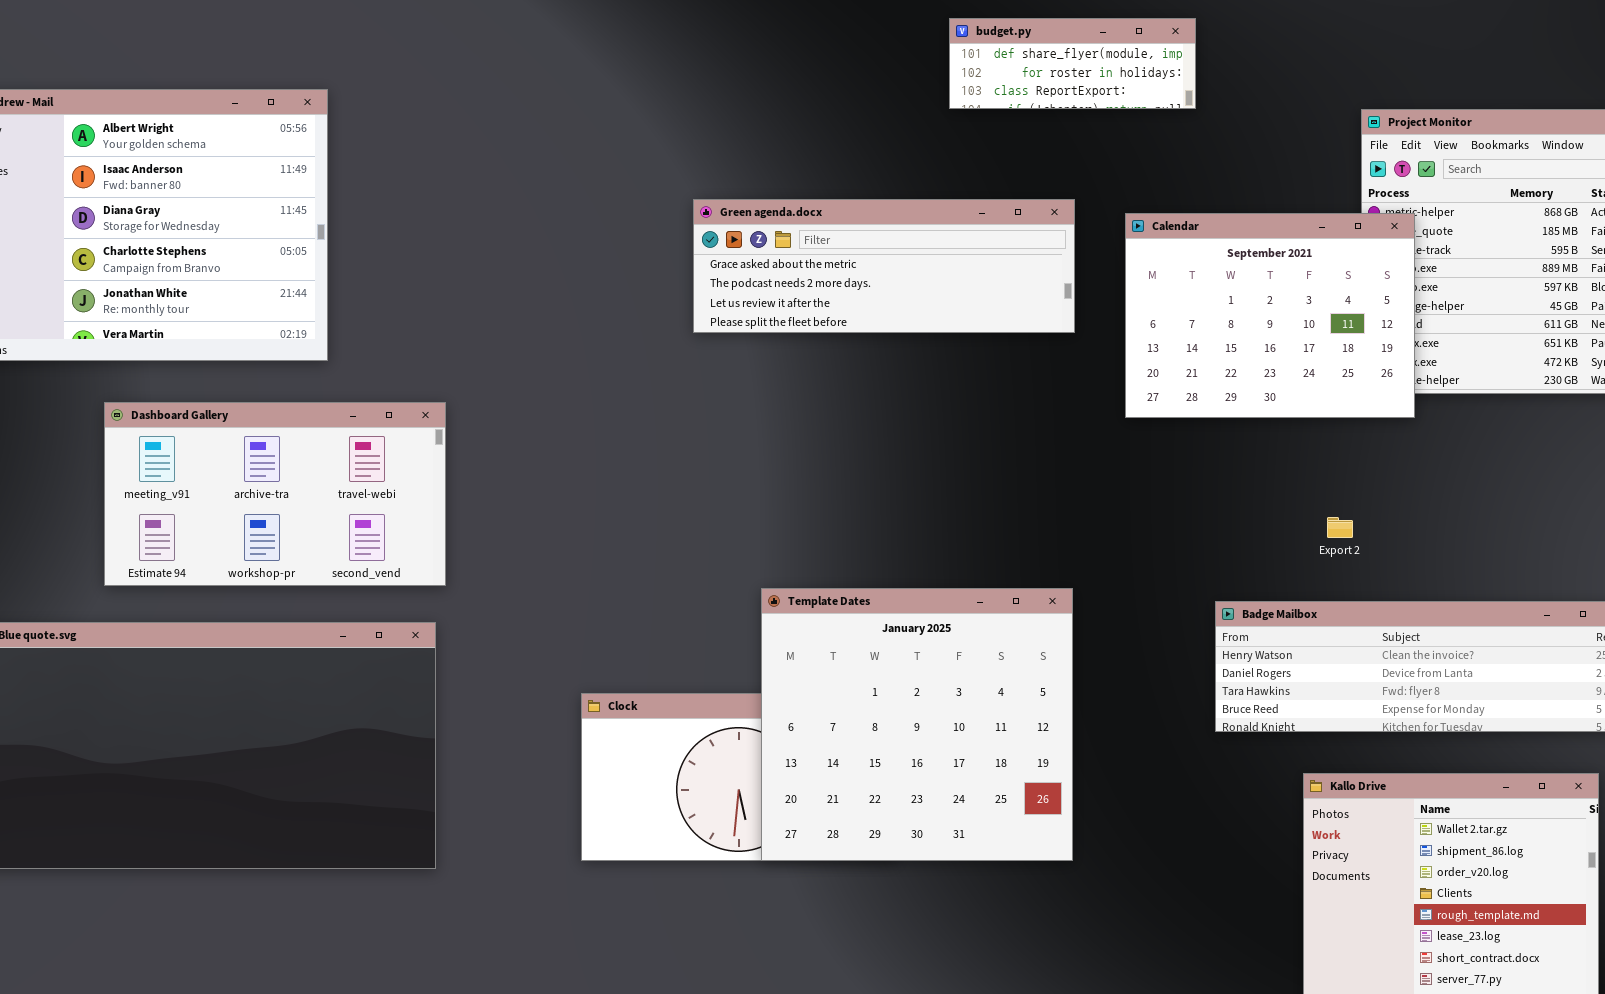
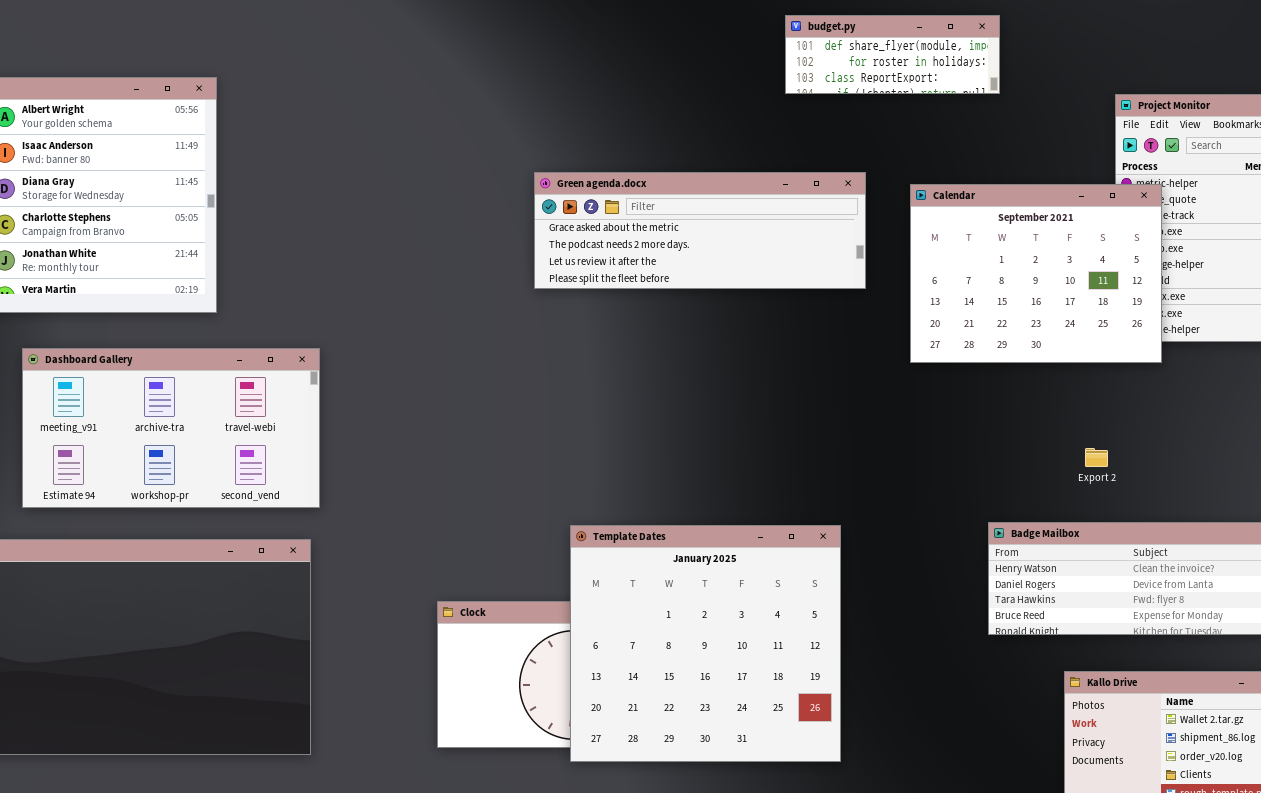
budget.py: [949,18,1196,109] -> [785,15,1000,94], moved
Template Dates: [761,588,1073,861] -> [570,525,841,762], moved

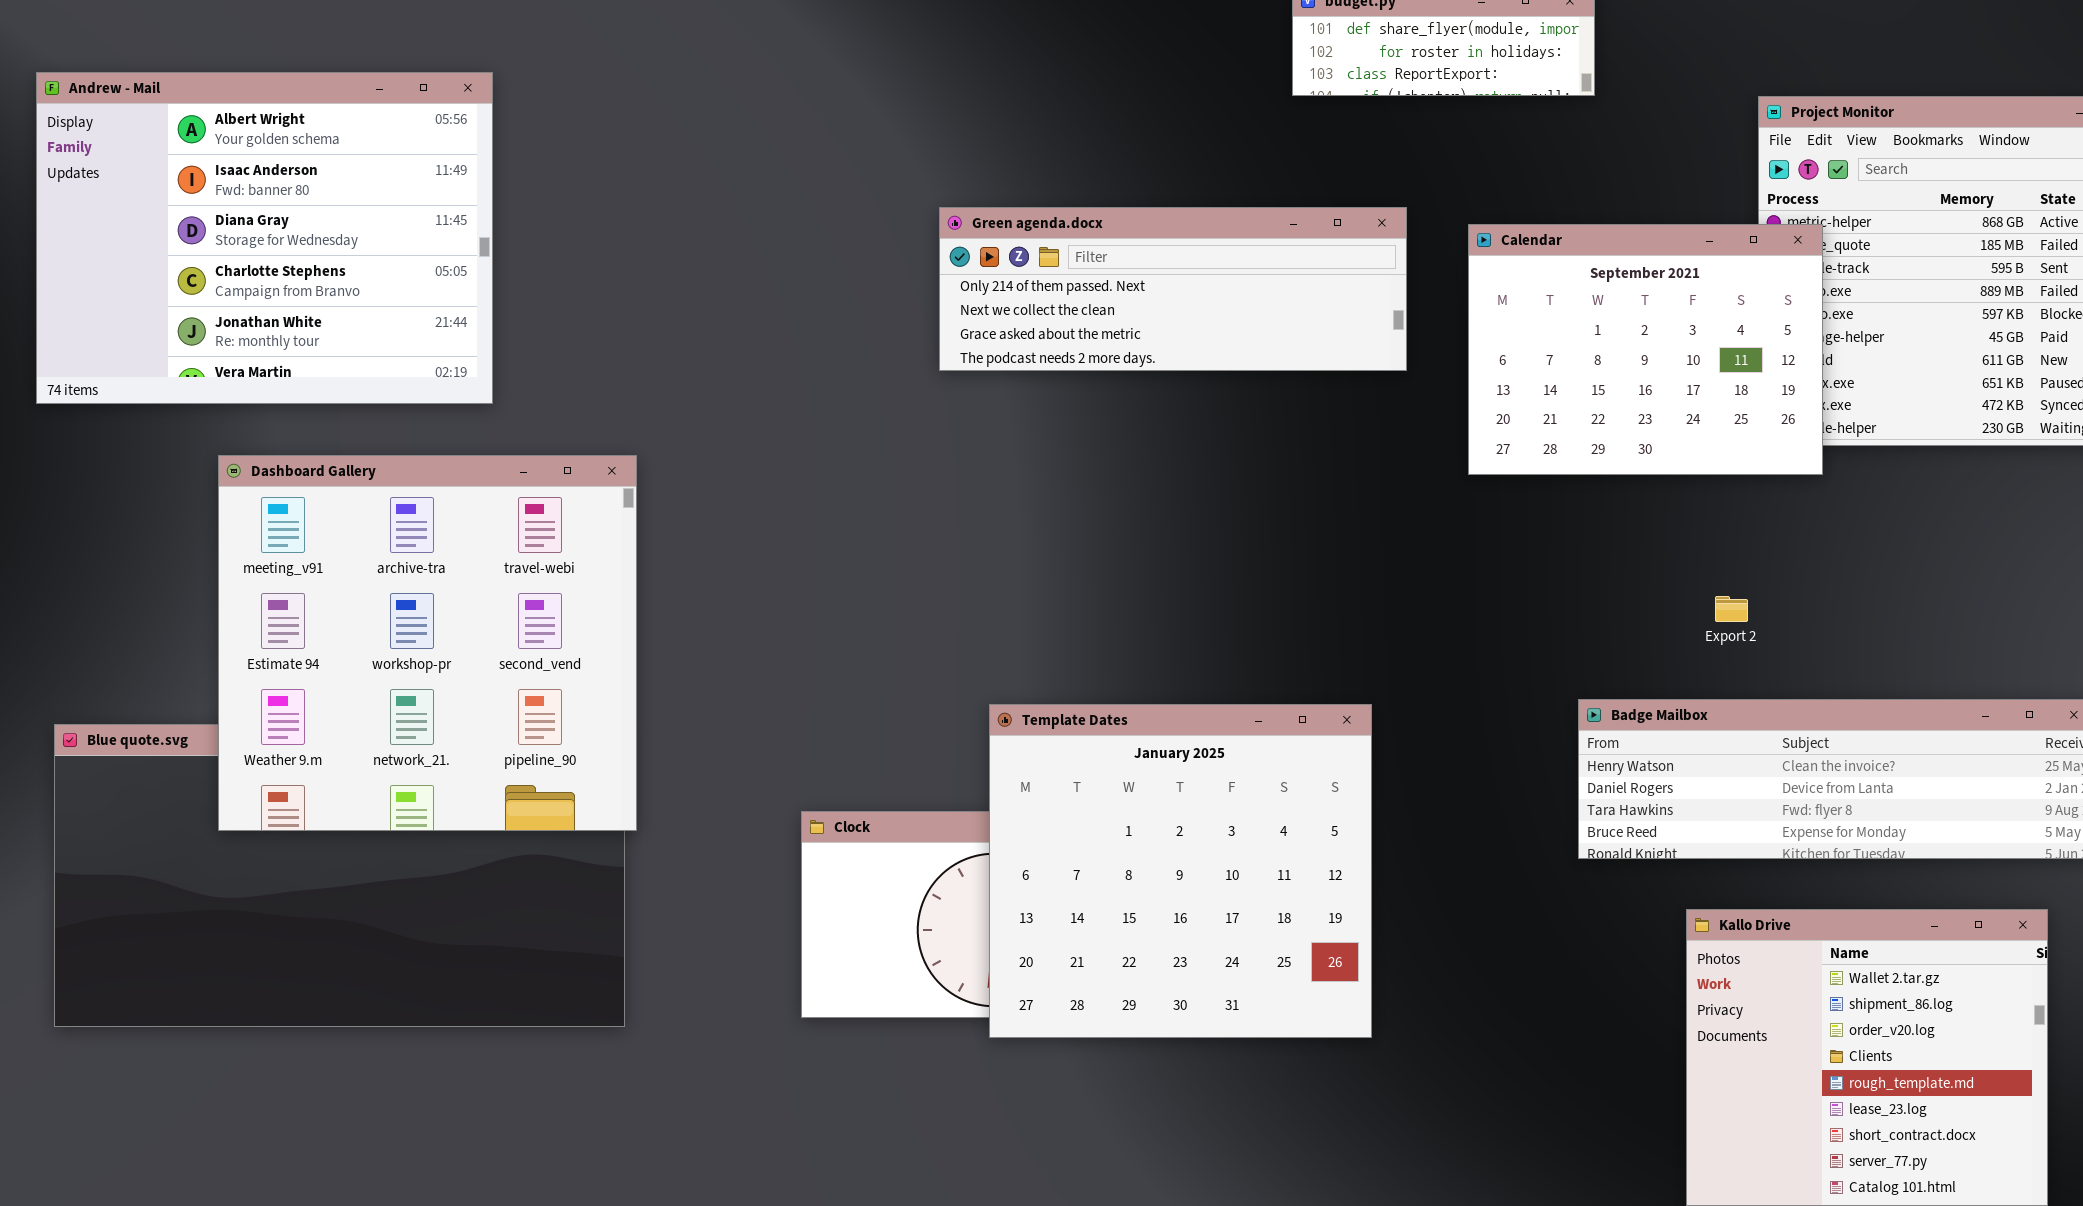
Green agenda.docx: [534,172,866,289] -> [939,207,1407,371], scrolled up 2 rows
Dashboard Gallery: [22,348,320,508] -> [218,455,637,831], resized

